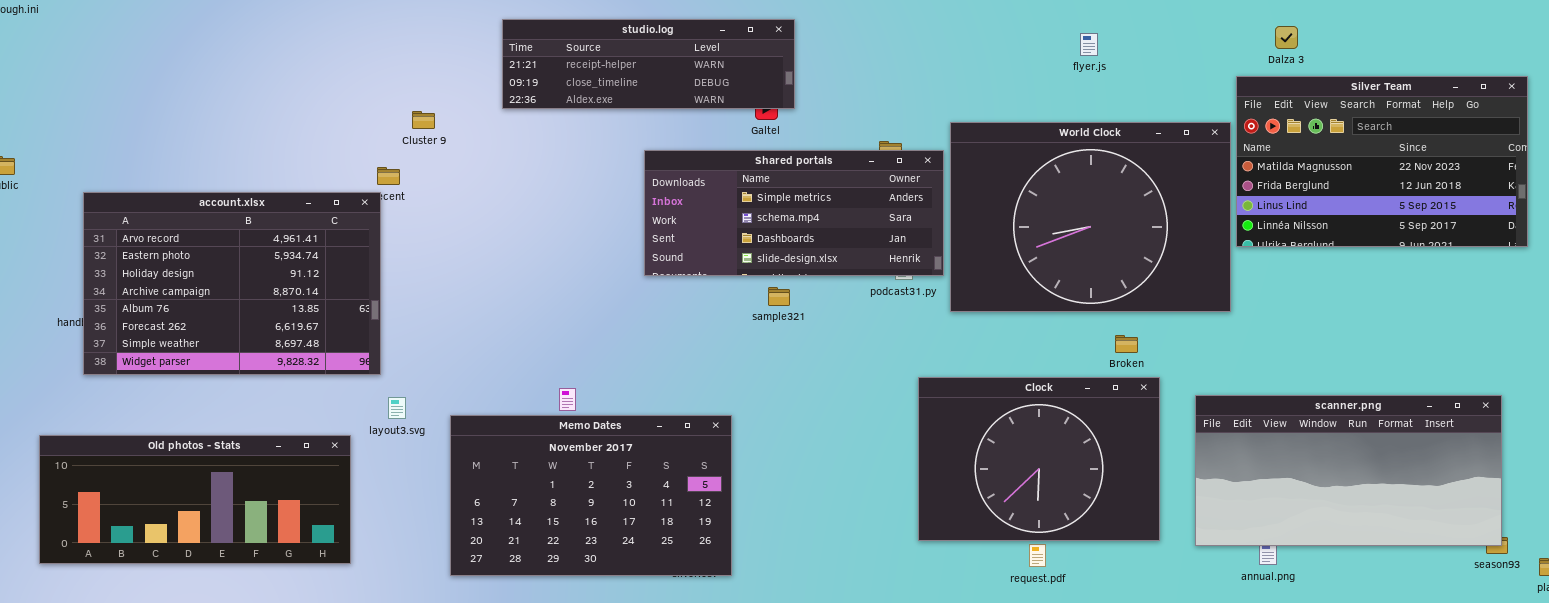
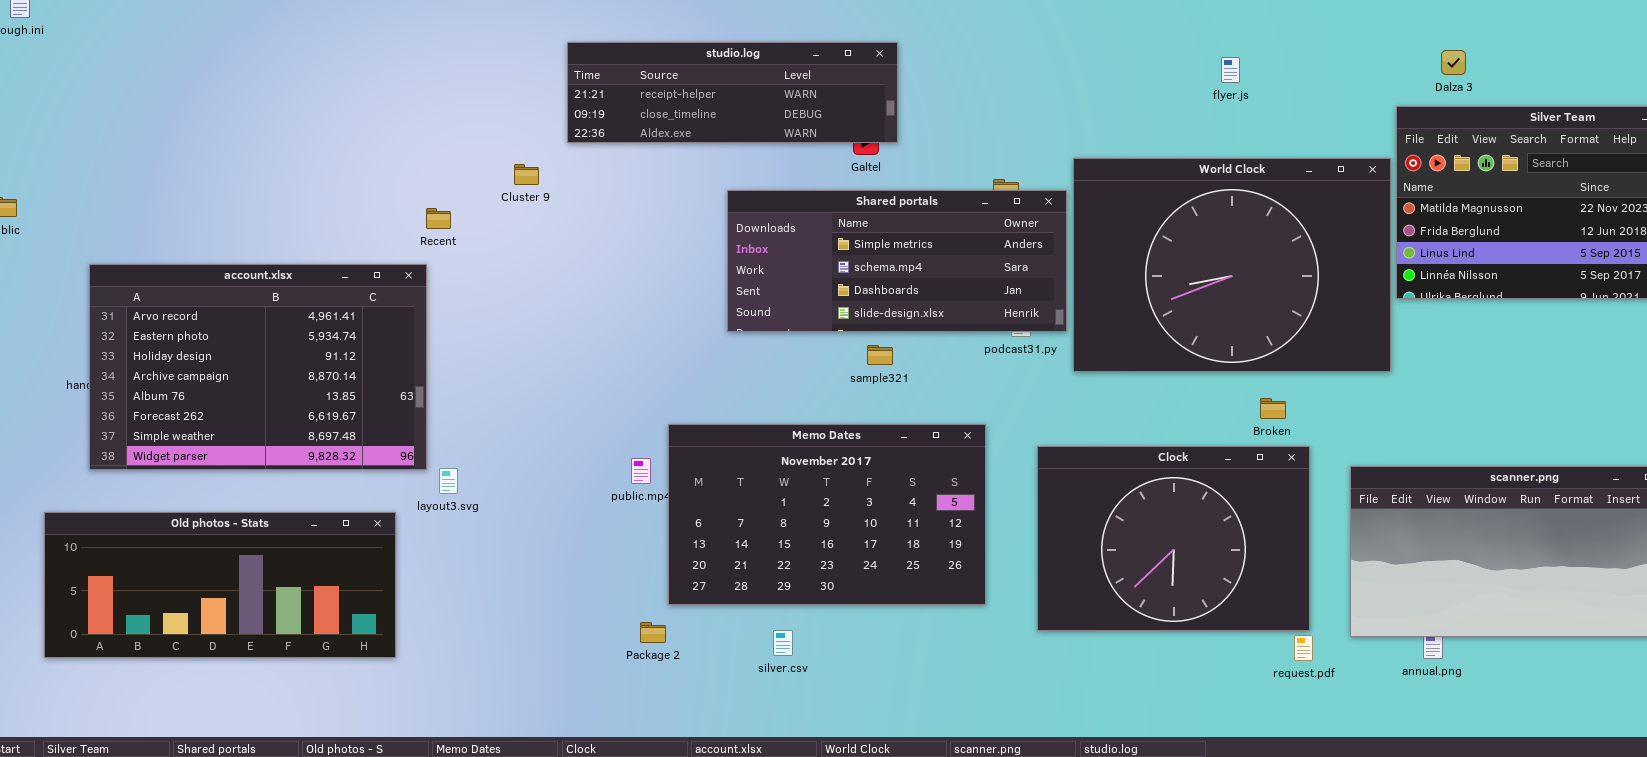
Cluster 9: [412,111,435,129] -> [514,164,539,185], moved
account.xlsx: [83,192,381,375] -> [89,264,427,470], moved
Memo Dates: [450,415,732,576] -> [668,424,986,605], moved
request.pdf: [1029,544,1046,567] -> [1294,635,1313,661], moved

